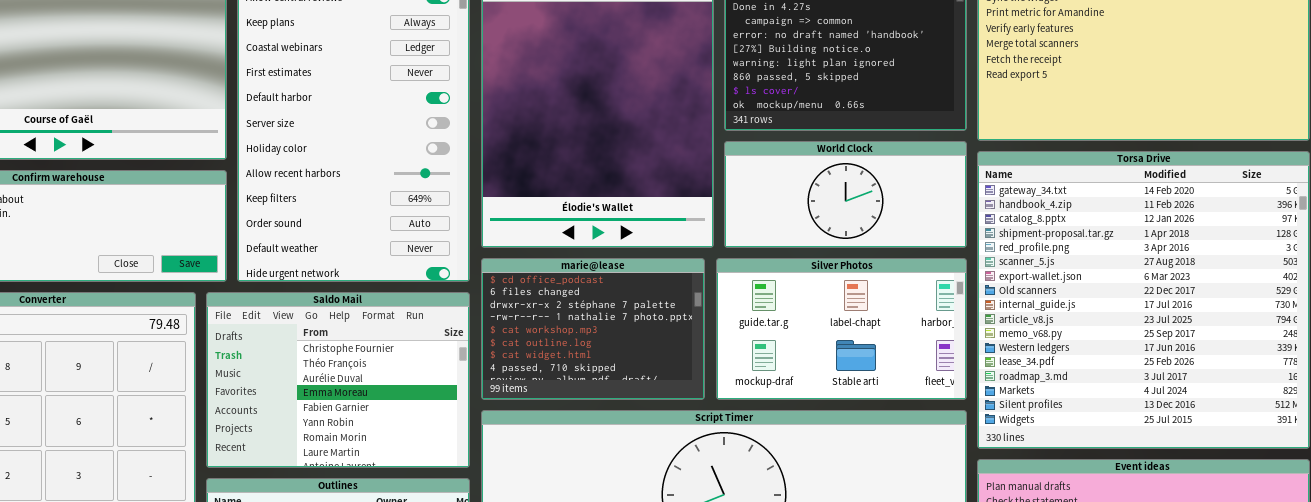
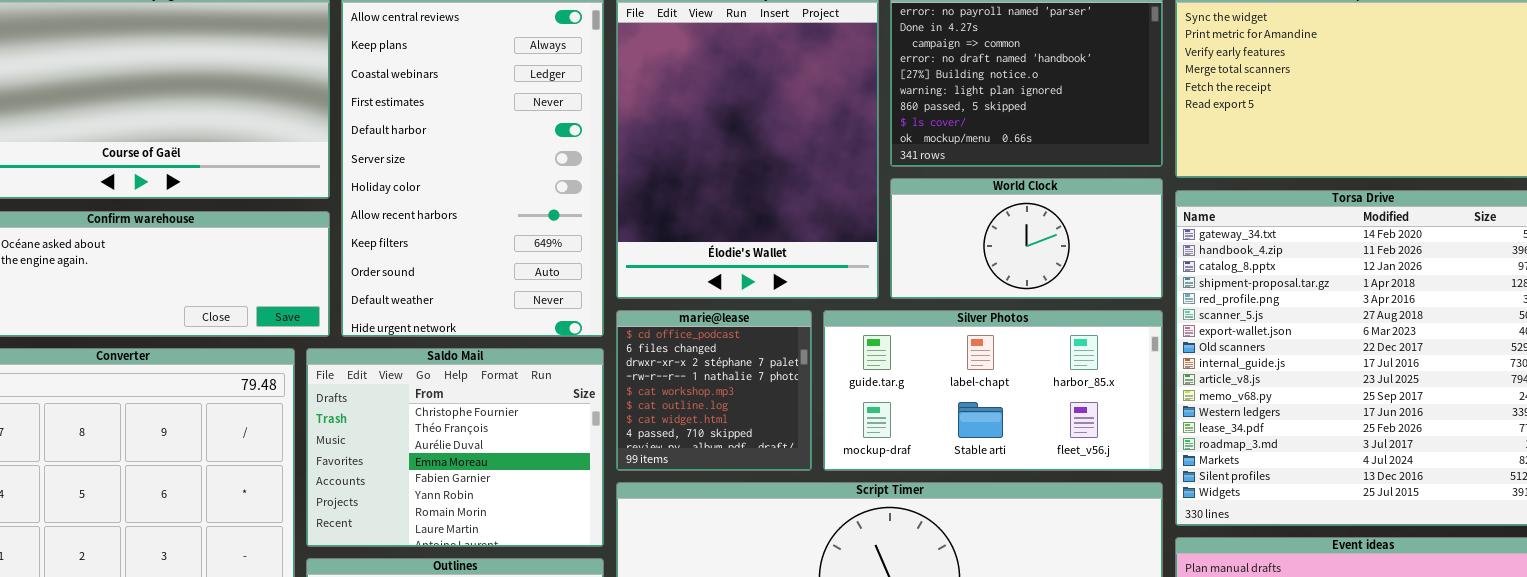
marie@lease: [481,258,705,400] -> [616,310,812,471], resized
Silver Photos: [716,258,967,400] -> [823,310,1163,471], resized

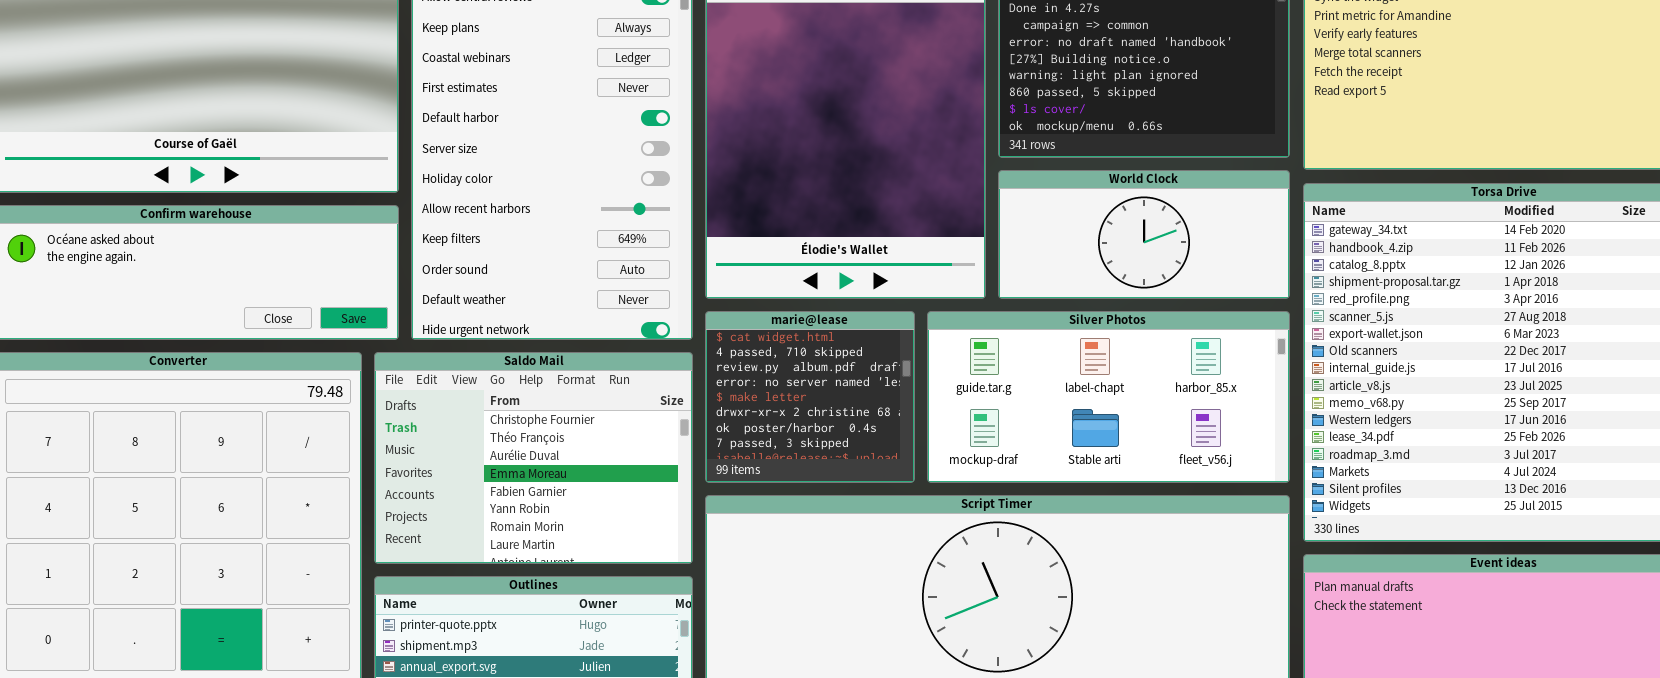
marie@lease: [616,310,812,471] -> [705,311,915,483], scrolled down 6 rows

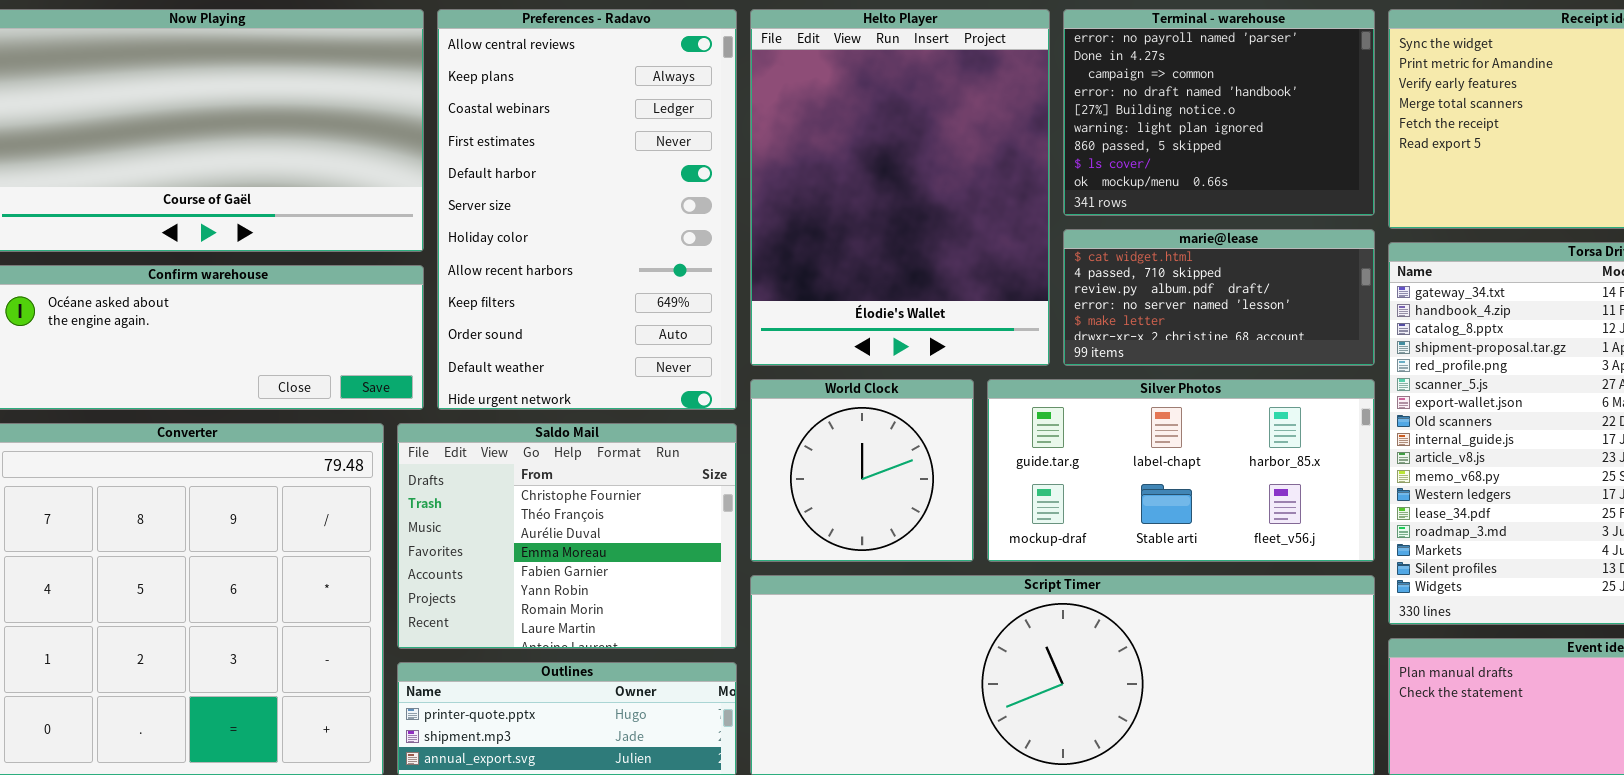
World Clock: [998,170,1290,299] -> [750,379,974,562], moved, resized
marie@lease: [705,311,915,483] -> [1063,229,1375,366], moved, resized

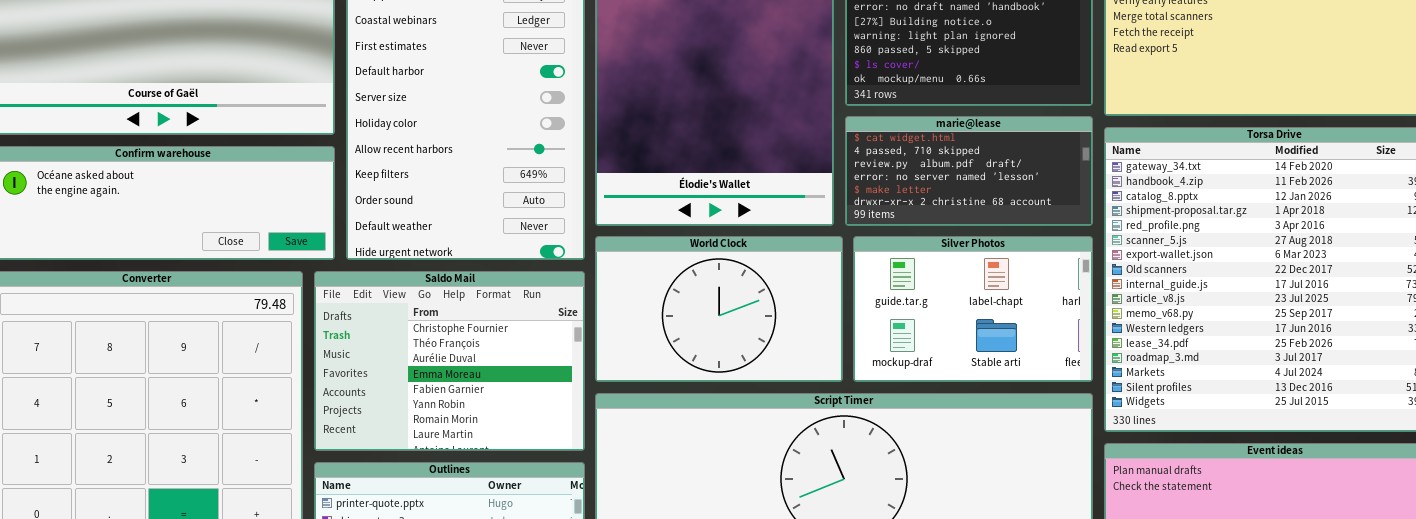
World Clock: [750,379,974,562] -> [595,236,843,382], resized
Silver Photos: [987,379,1375,562] -> [853,236,1093,382], resized

